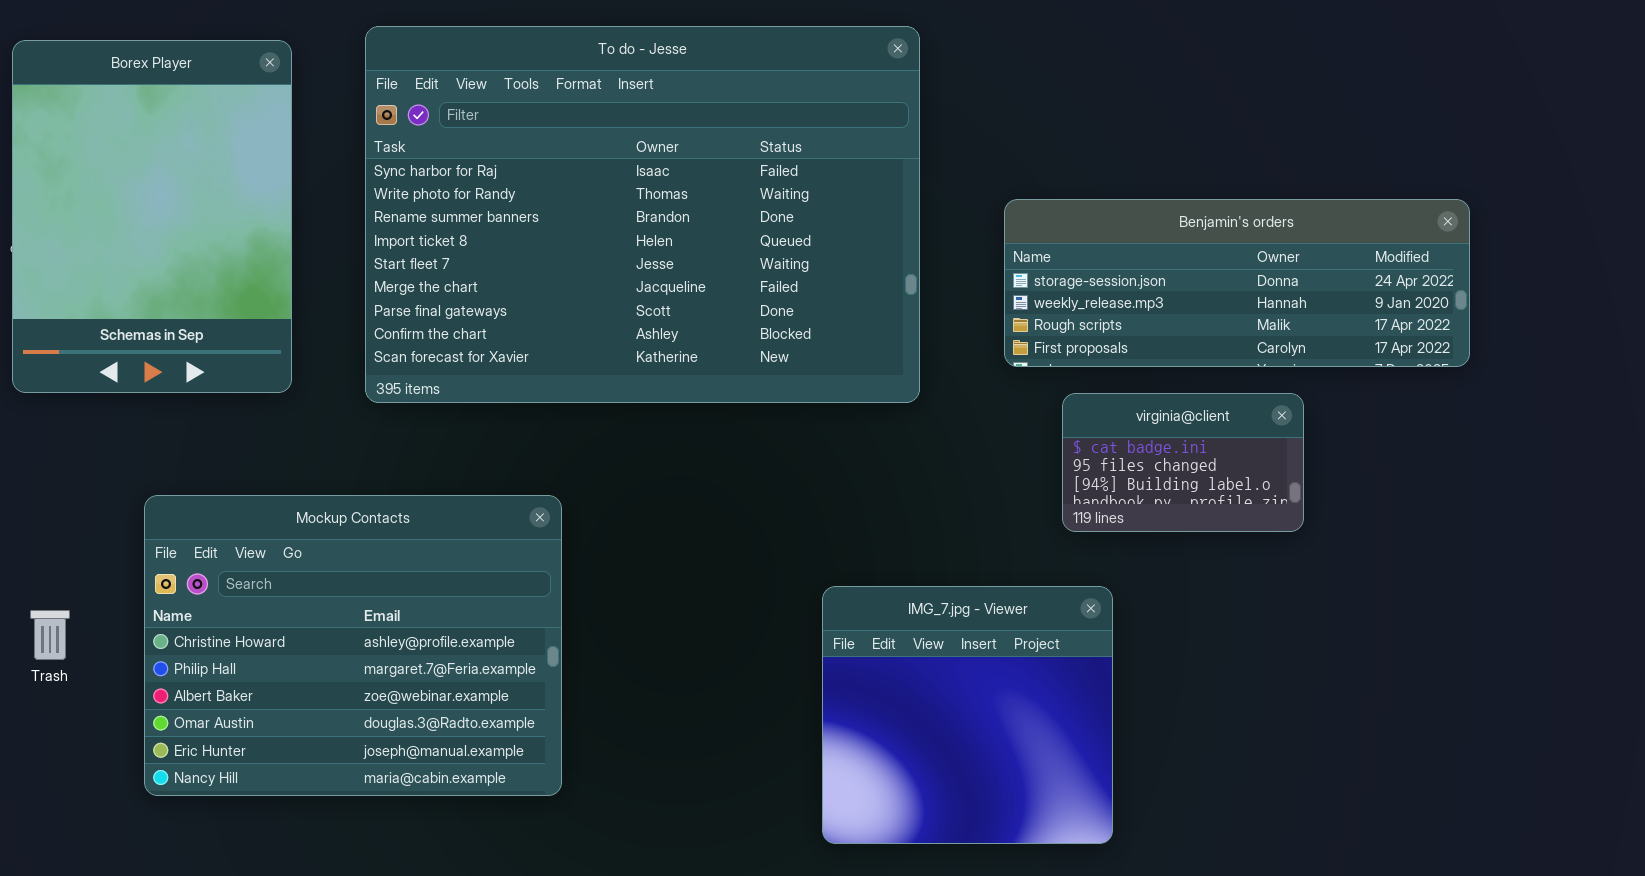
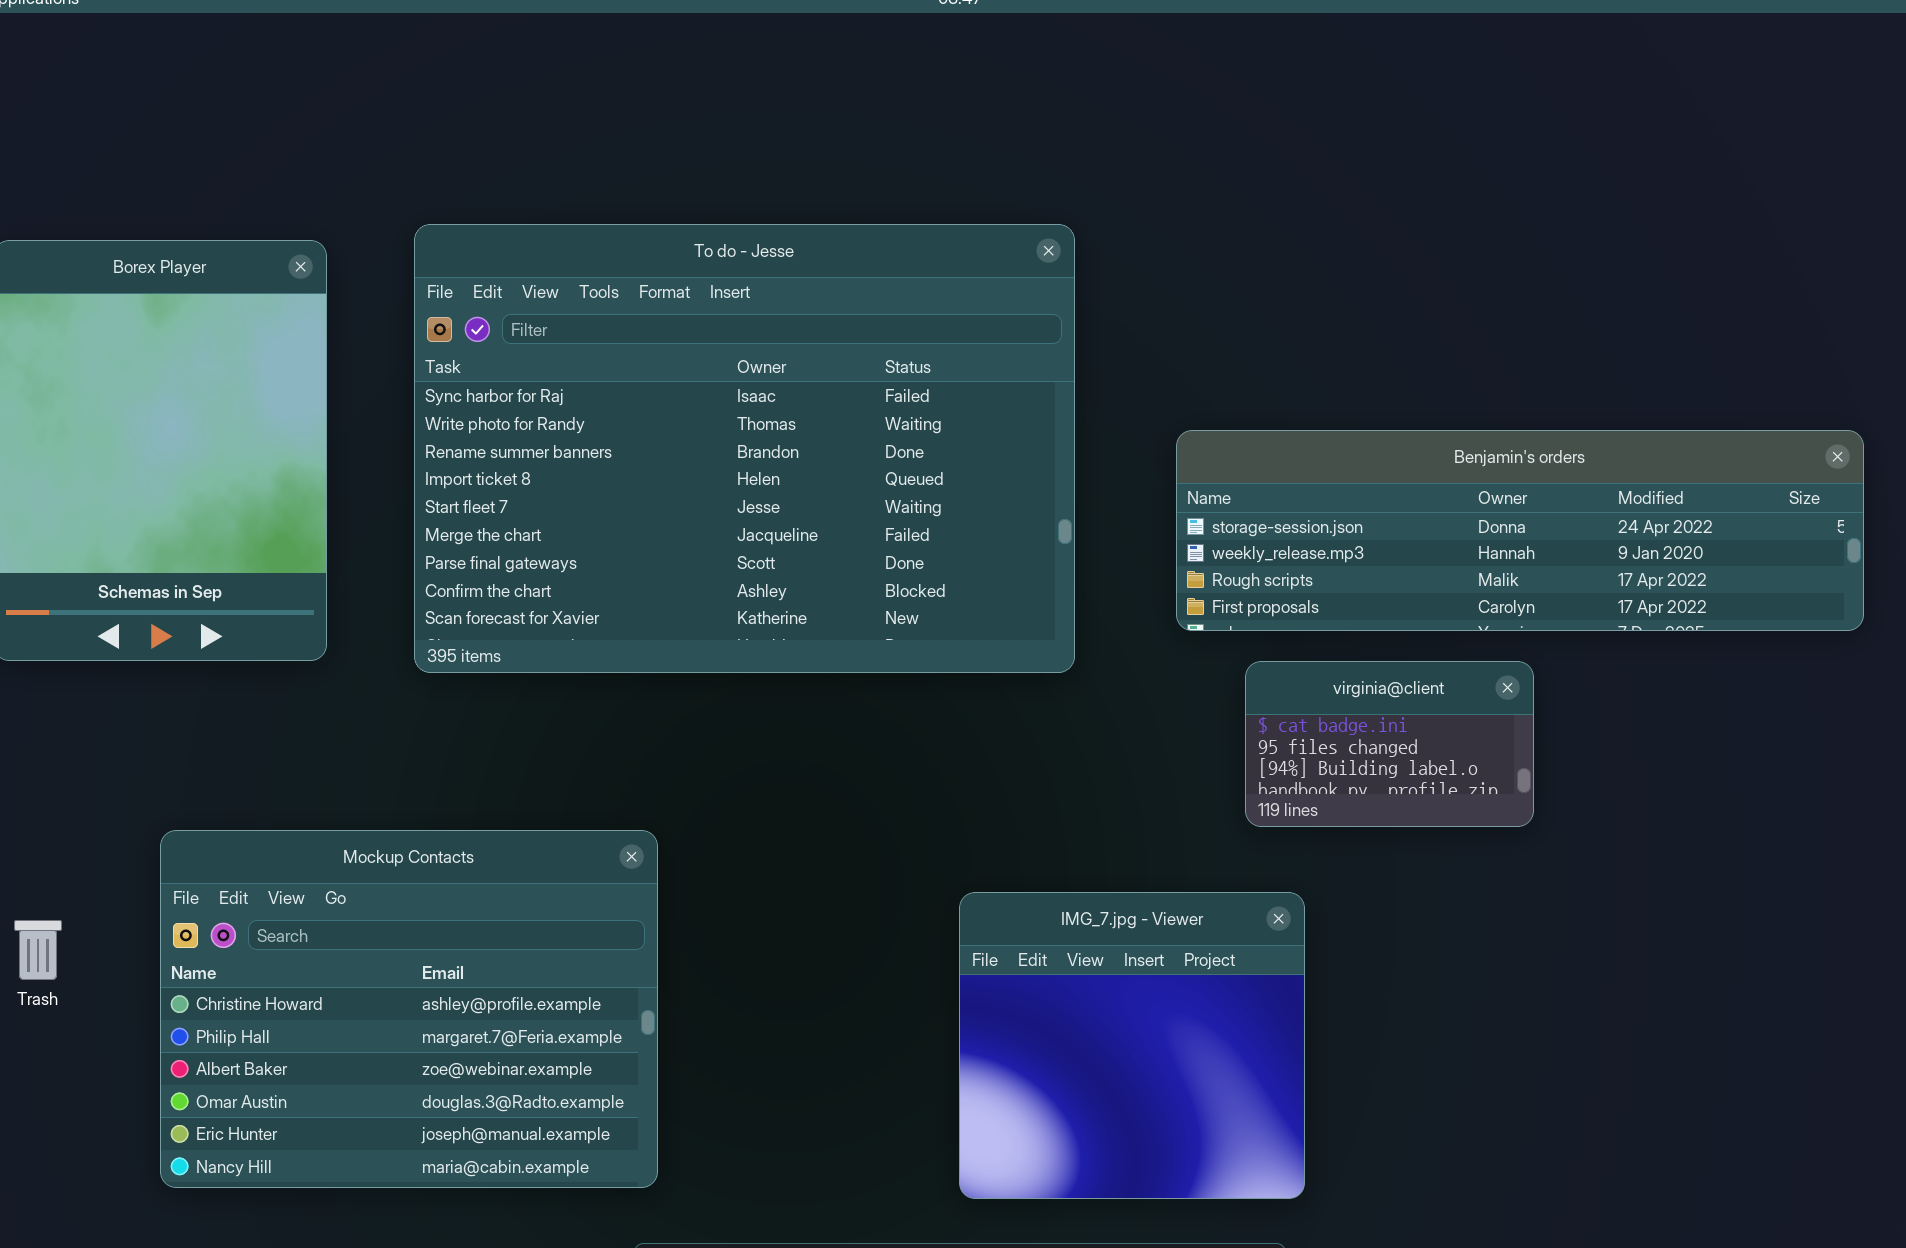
Benjamin's orders: [1004,199,1470,367] -> [1176,430,1864,631], resized
Mockup Contacts: [144,495,562,796] -> [160,830,658,1188], moved

